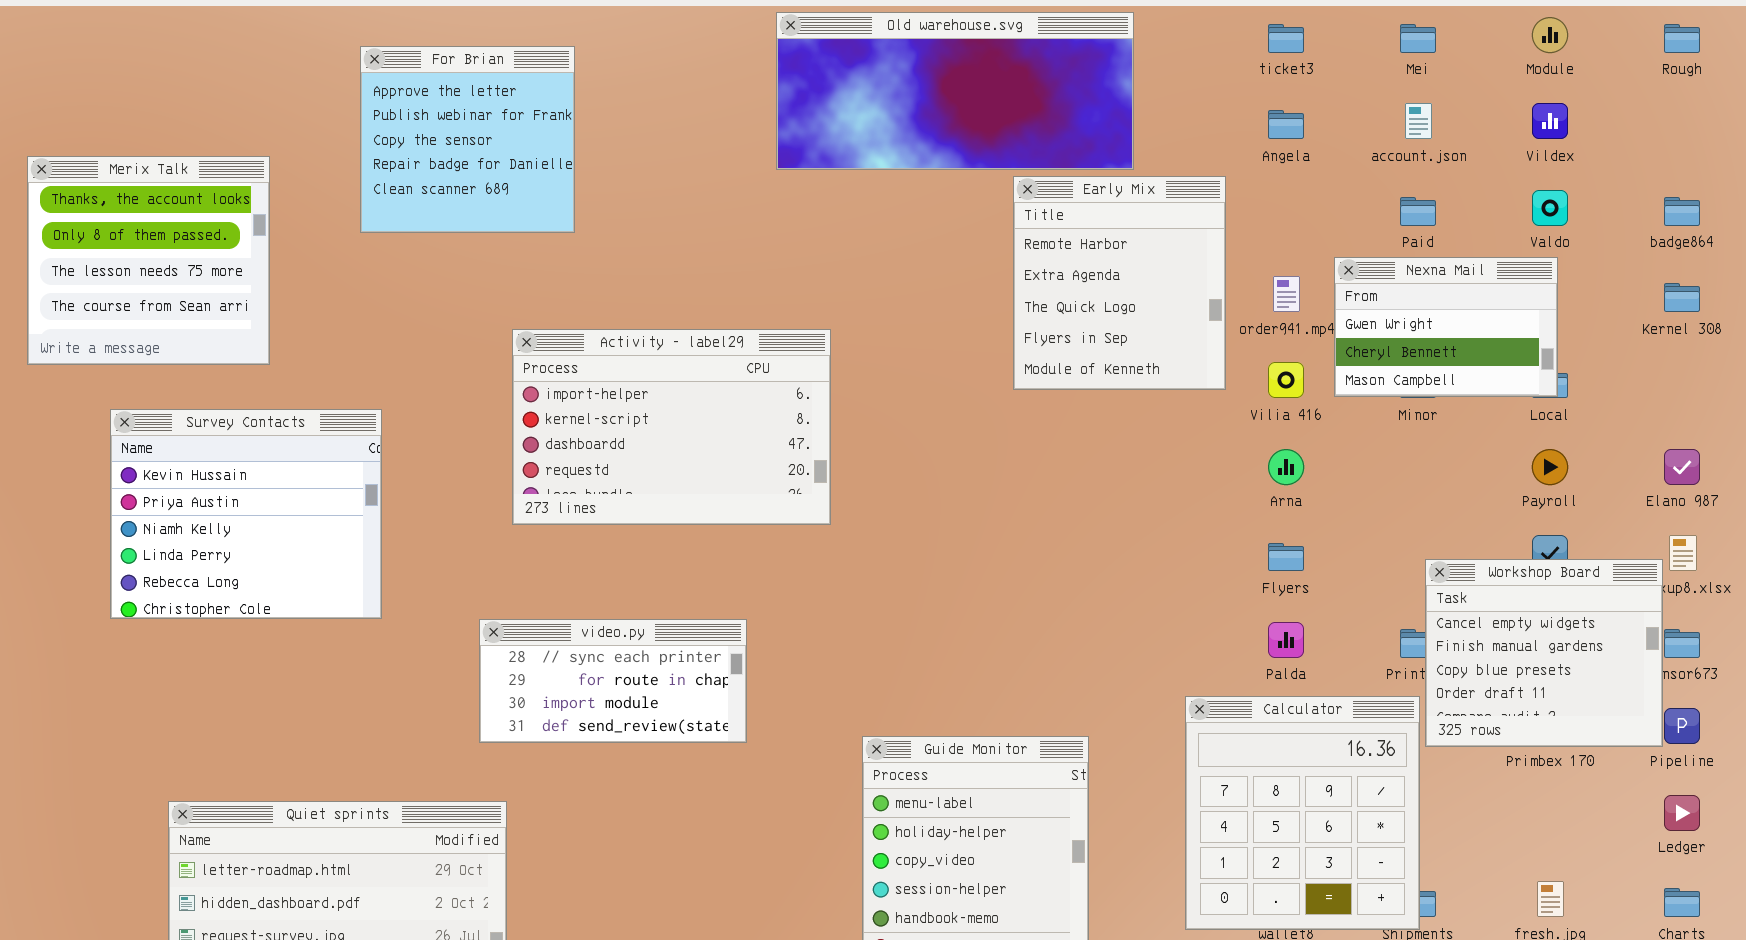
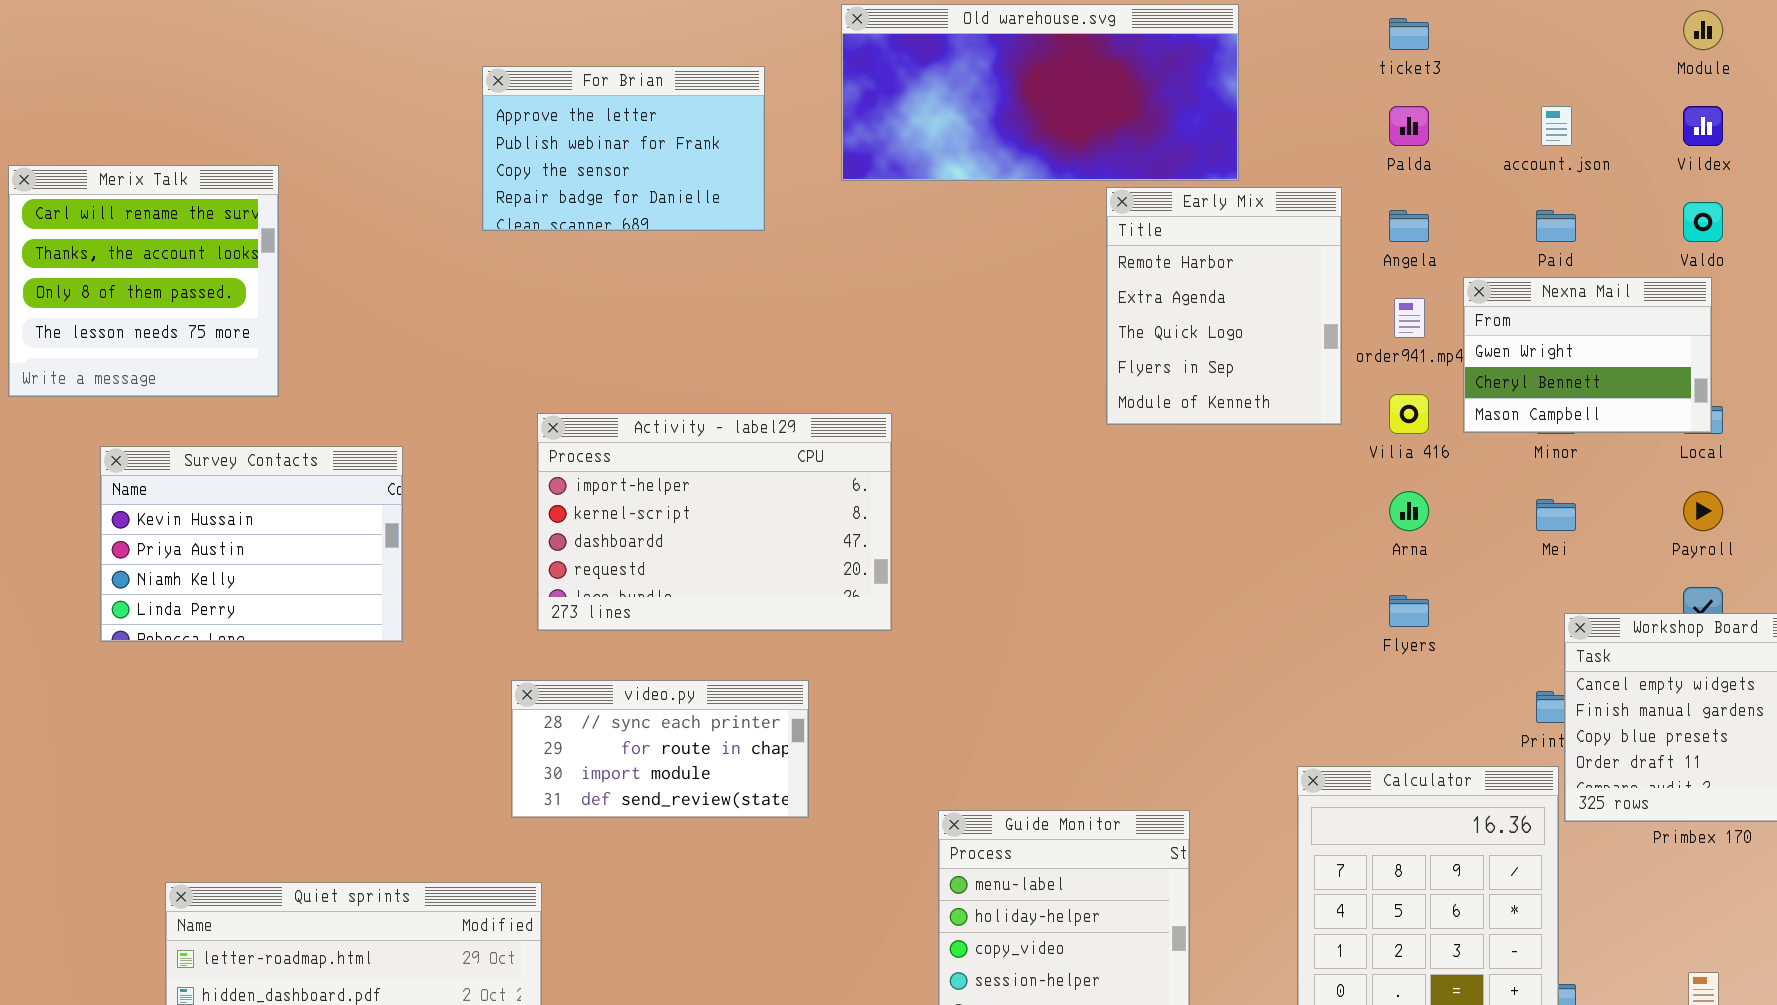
Mei: [1400,24,1436,53] -> [1536,499,1576,531], moved
For Brian: [360,46,575,233] -> [482,66,765,231], moved, resized
Angela: [1268,110,1304,139] -> [1389,210,1429,242], moved
Merix Talk: [27,156,270,365] -> [8,165,279,397], scrolled up 1 row
Activity - label29: [512,329,831,525] -> [537,413,892,631], moved
Survey Contacts: [110,409,382,619] -> [100,446,403,642], resized
Palda: [1268,622,1304,658] -> [1389,106,1429,146], moved

